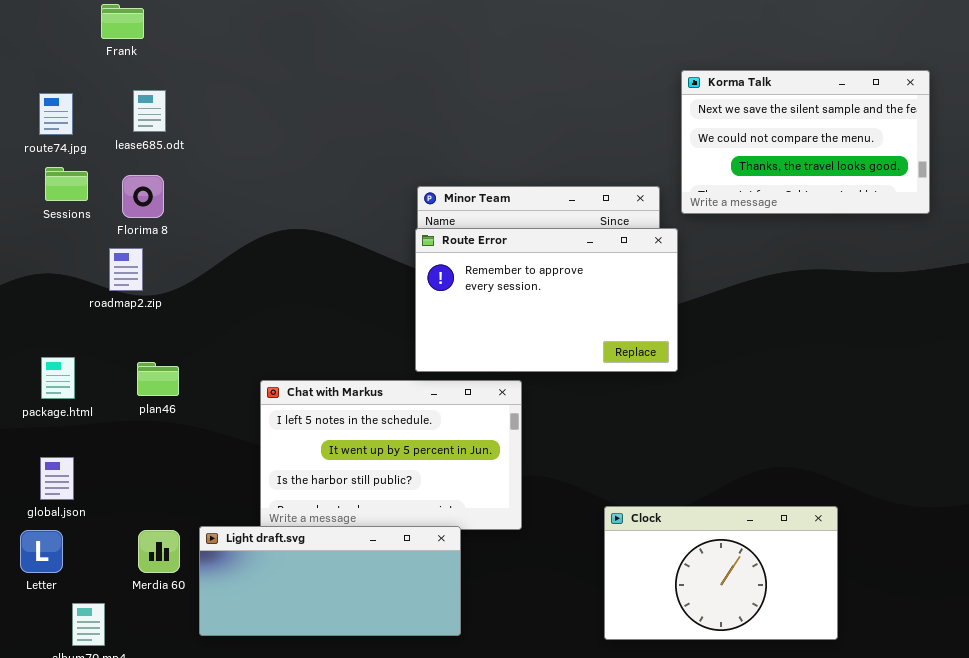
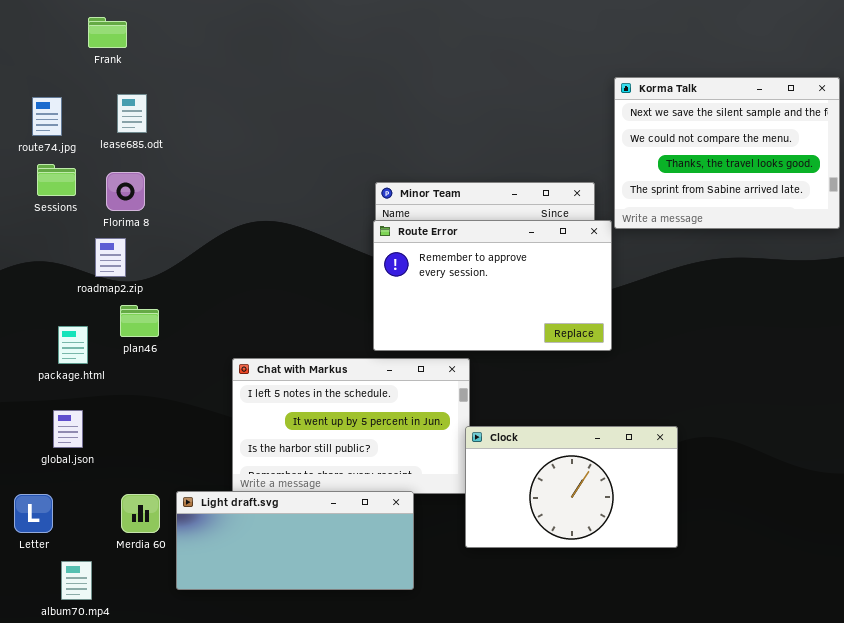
Korma Talk: [681,70,930,214] -> [614,77,840,229], resized
package.html: [41,357,75,399] -> [58,326,88,364], moved
plan46: [137,362,179,396] -> [120,305,159,337], moved
global.json: [40,457,74,500] -> [53,410,83,448], moved
Clock: [604,506,838,640] -> [465,426,678,548], moved

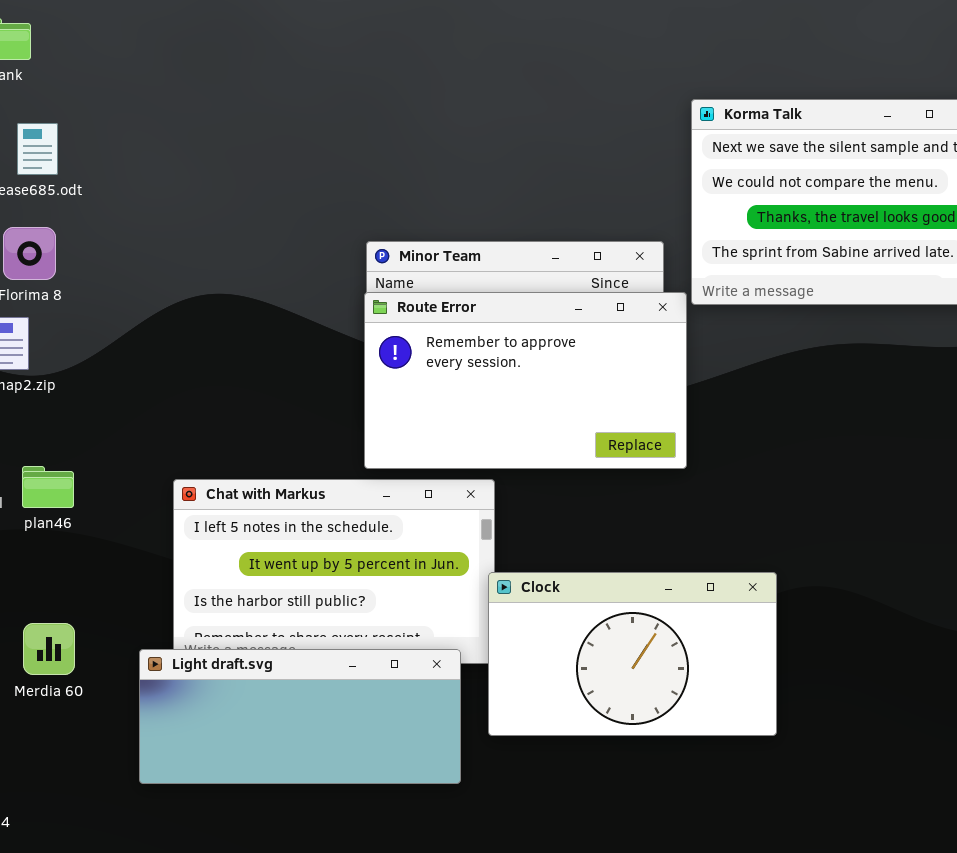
plan46: [120,305,159,337] -> [22,466,74,508], moved
Light draft.svg: [176,491,414,590] -> [139,649,461,784], moved
Merdia 60: [121,494,160,533] -> [23,623,75,675], moved

